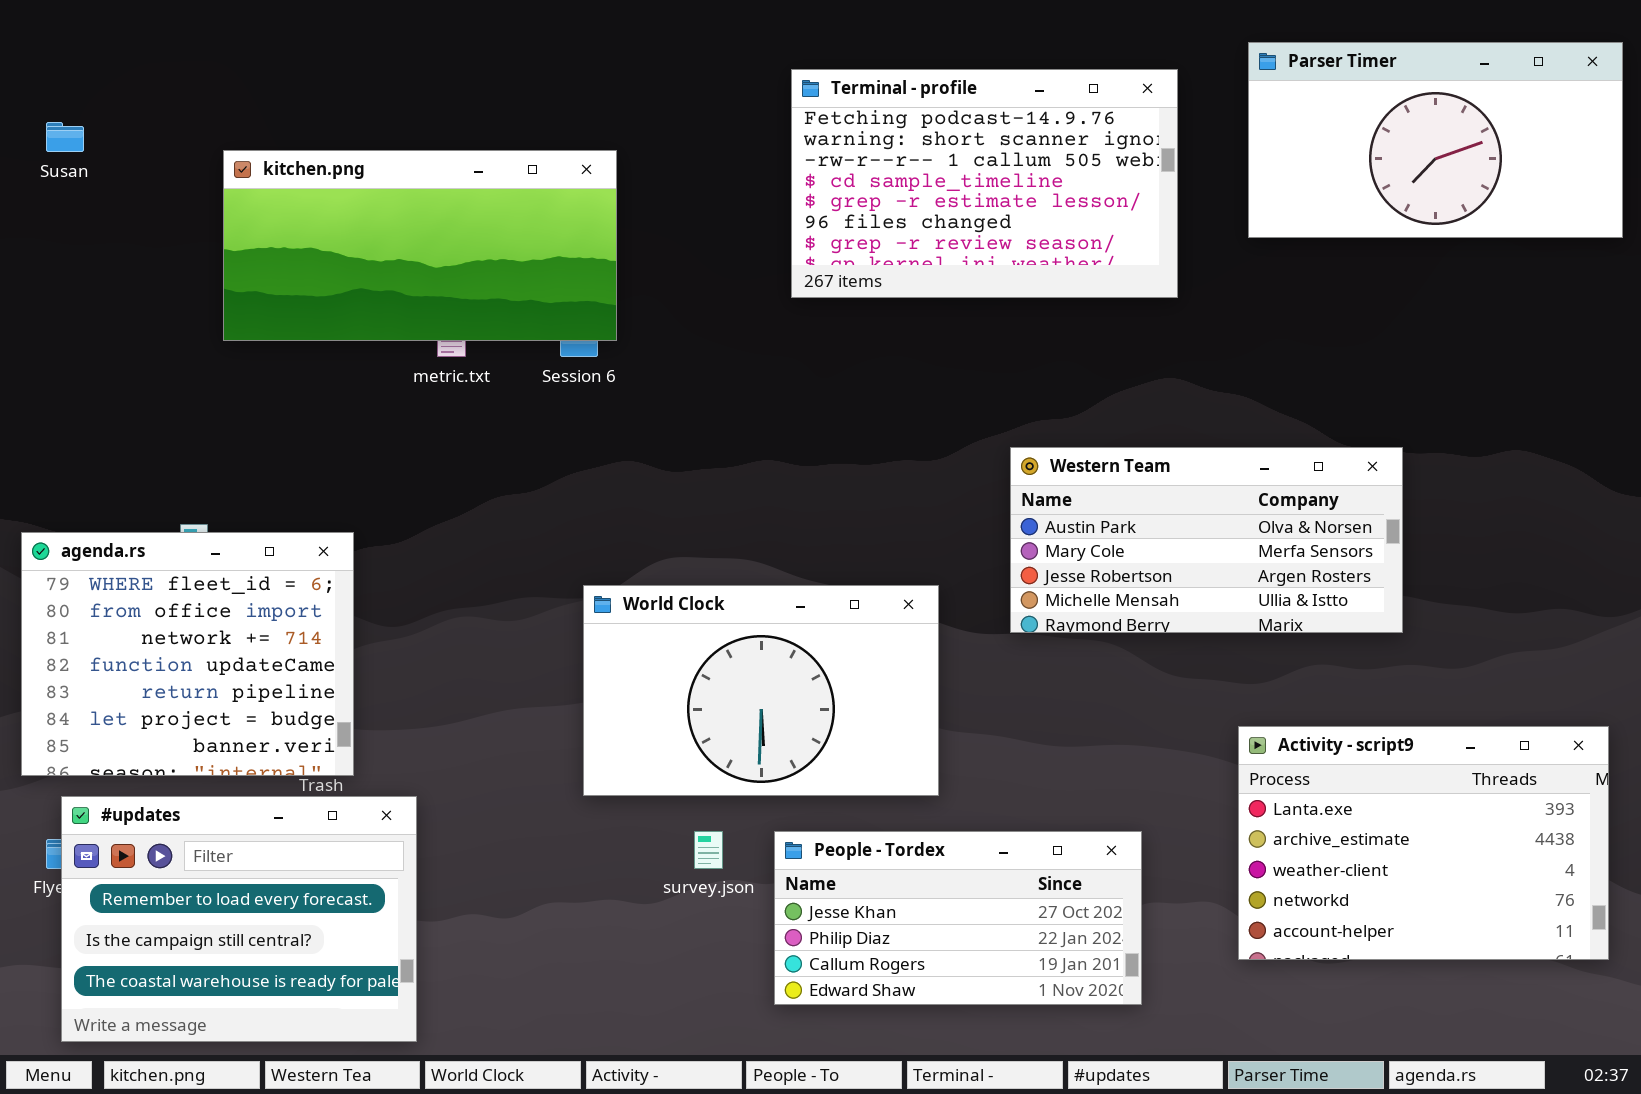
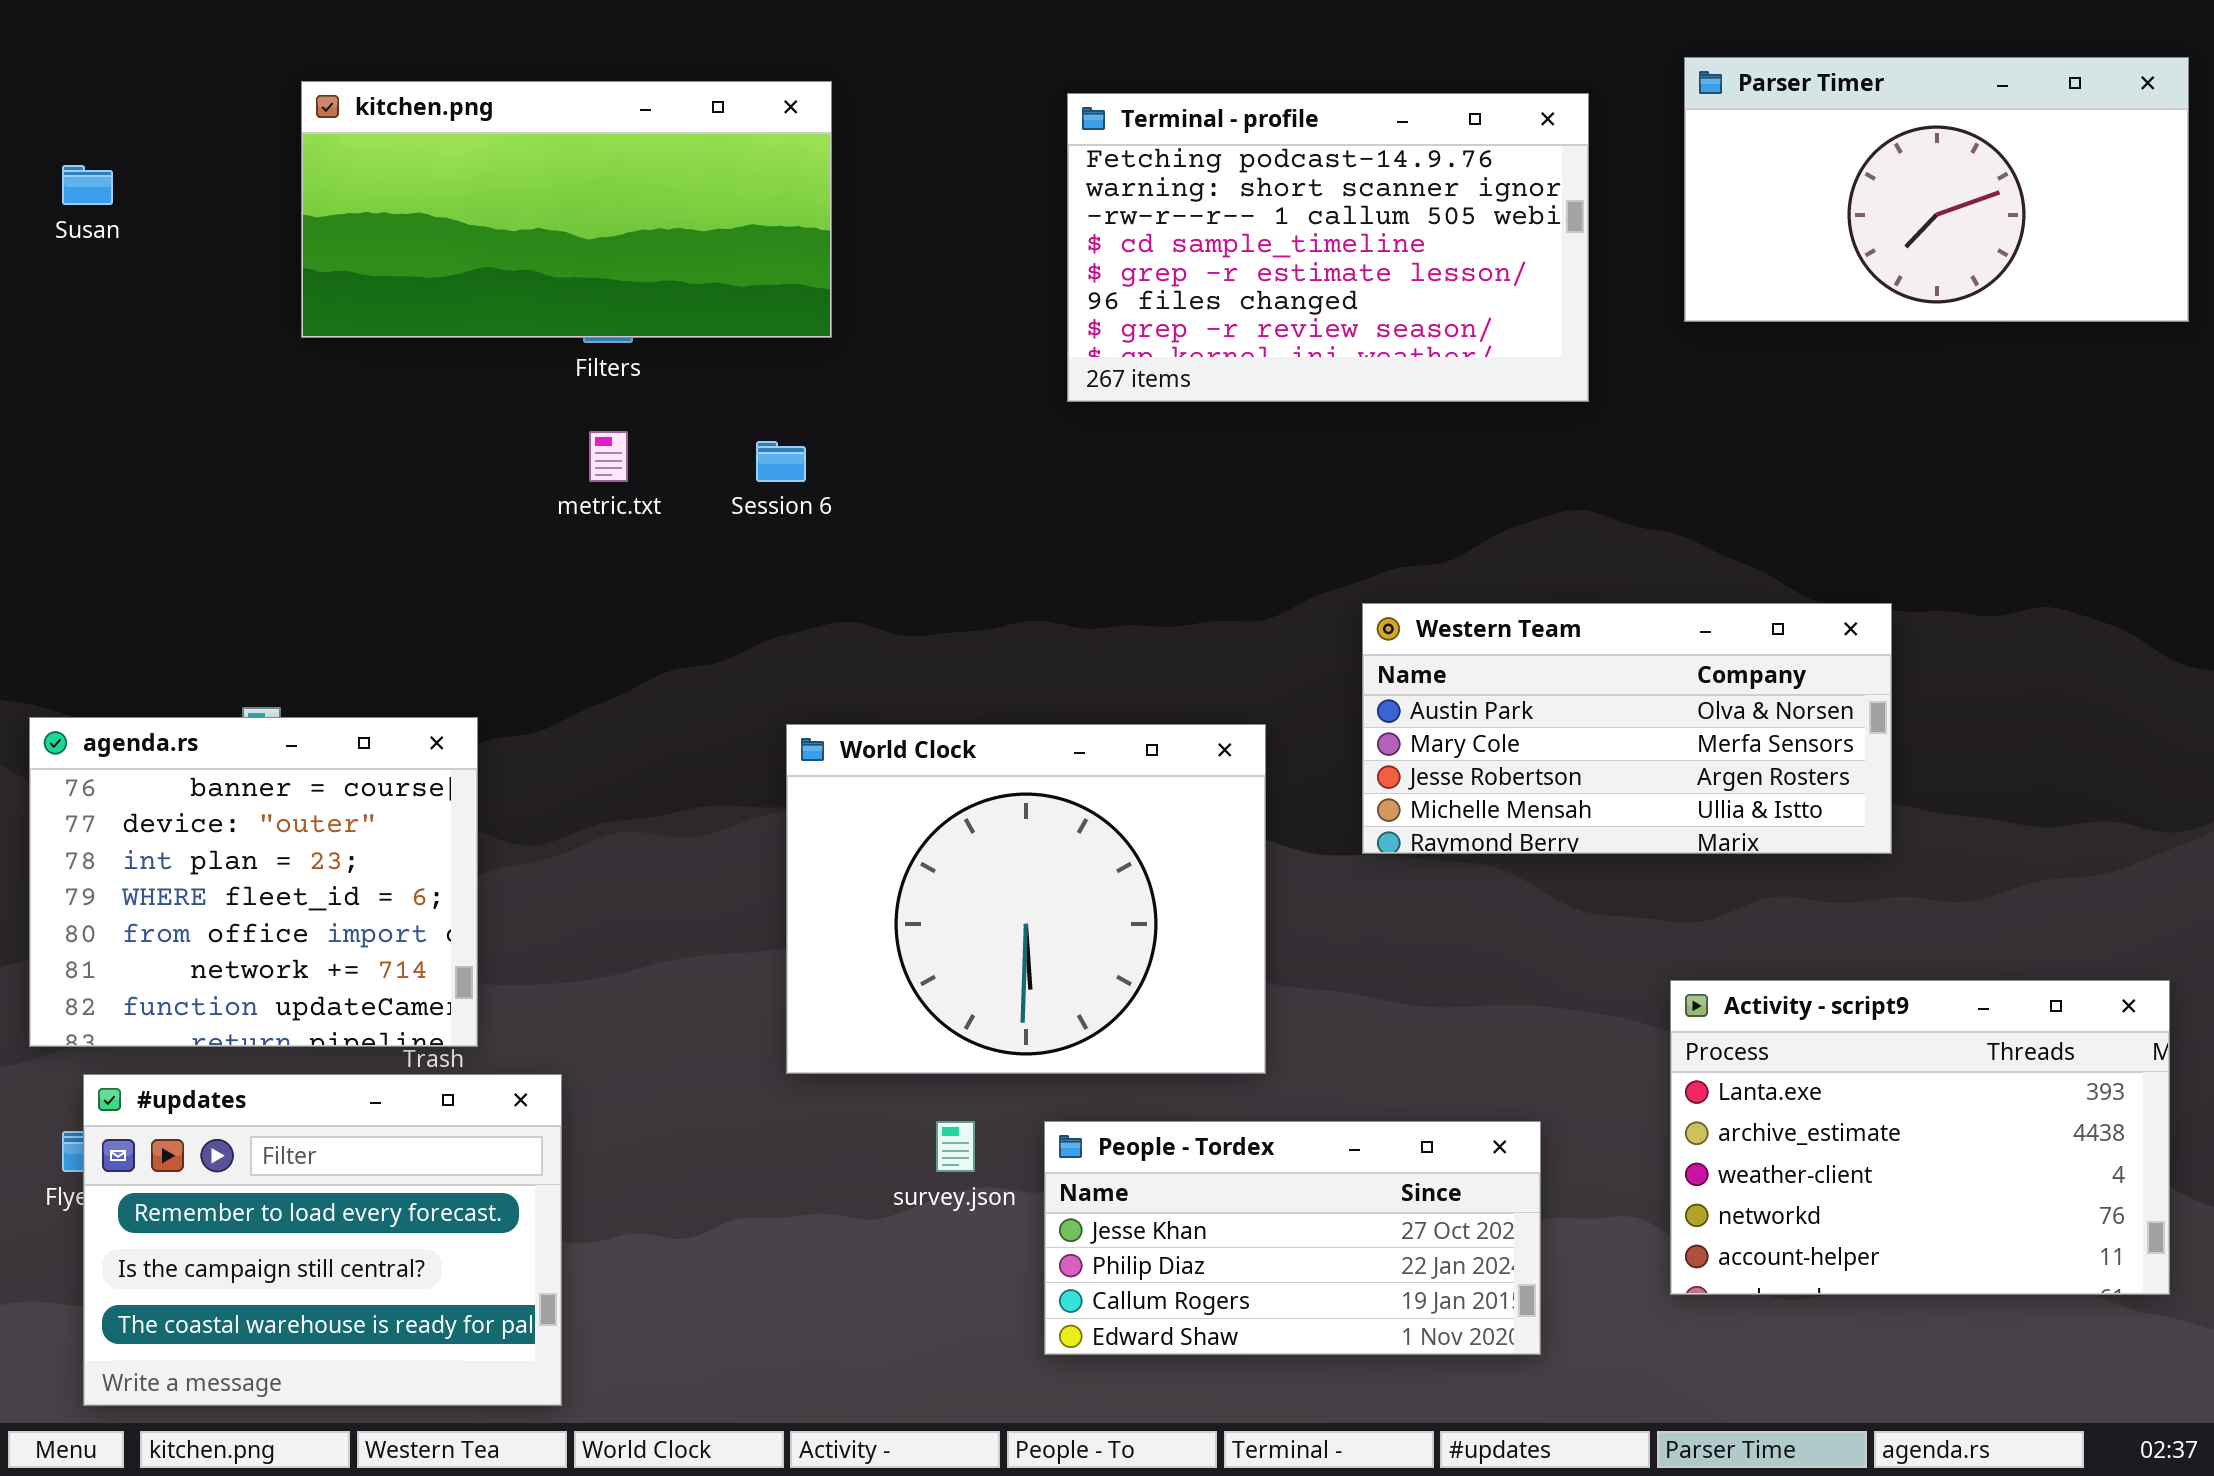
kitchen.png: [223,150,617,341] -> [301,81,832,338], moved
agenda.rs: [21,532,354,776] -> [29,717,478,1047], scrolled up 3 rows
World Clock: [583,585,939,796] -> [786,724,1266,1074], resized

